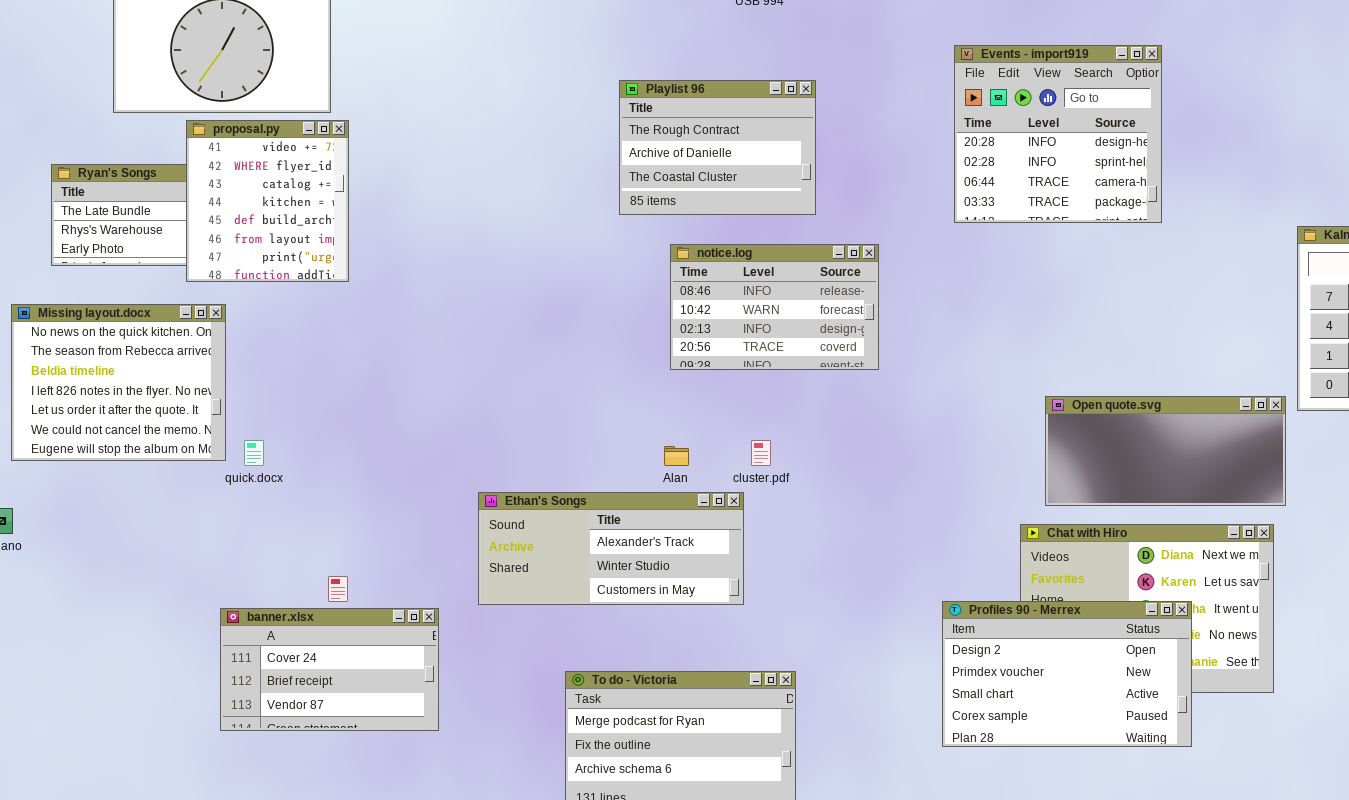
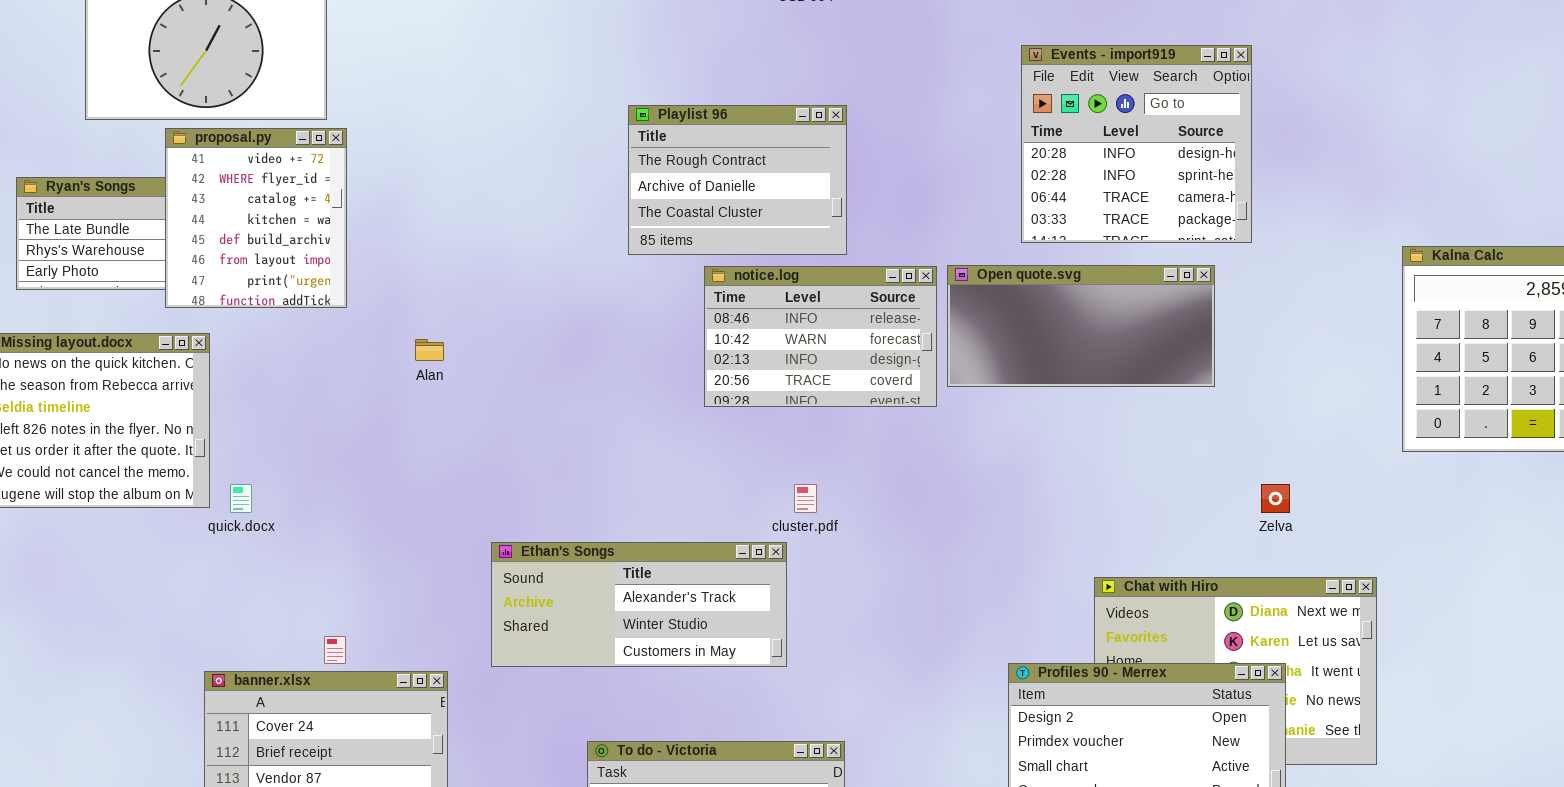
Playlist 96: [619,80,816,215] -> [628,105,847,255], moved
Open quote.svg: [1045,396,1286,506] -> [947,265,1215,387], moved
Alan: [664,446,689,466] -> [415,339,444,361], moved

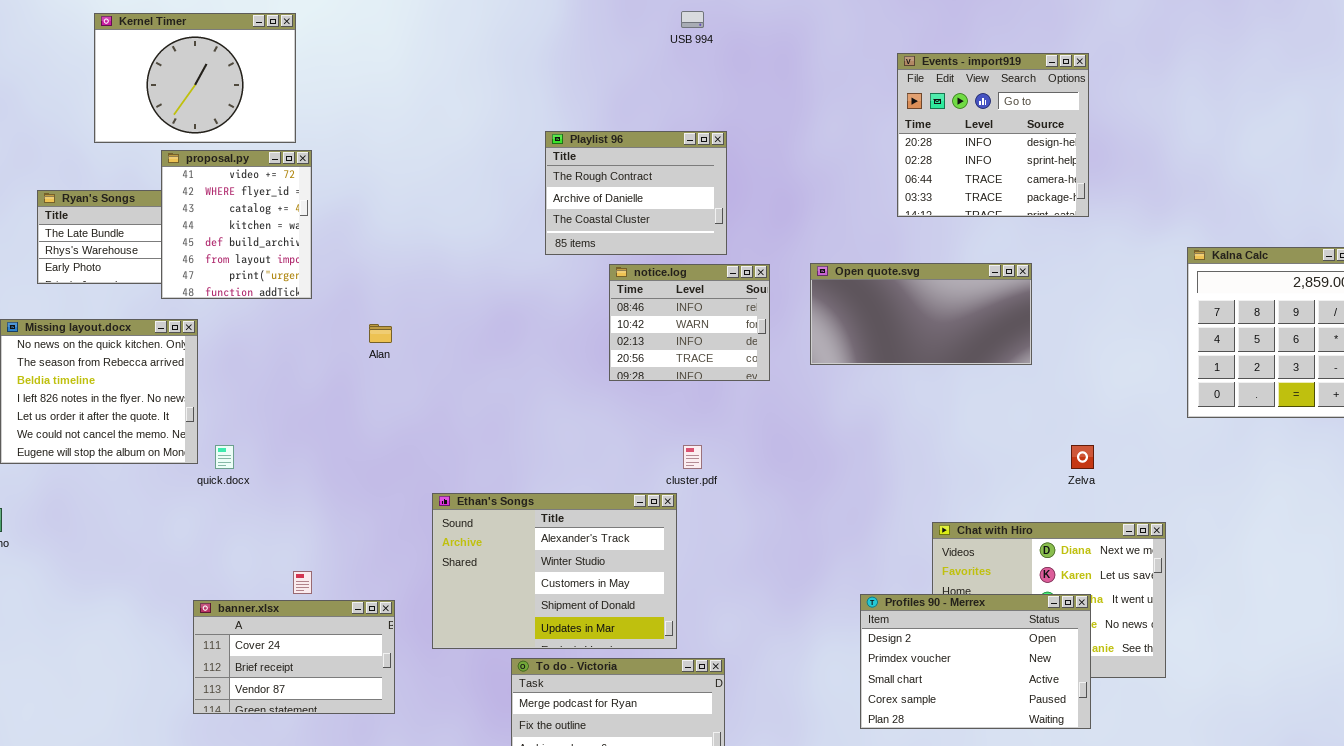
Events - import919: [1021,45,1252,243] -> [897,53,1089,217], moved
notice.log: [704,266,937,407] -> [609,264,770,381], resized
Ethan's Songs: [491,542,787,667] -> [432,493,677,649], resized

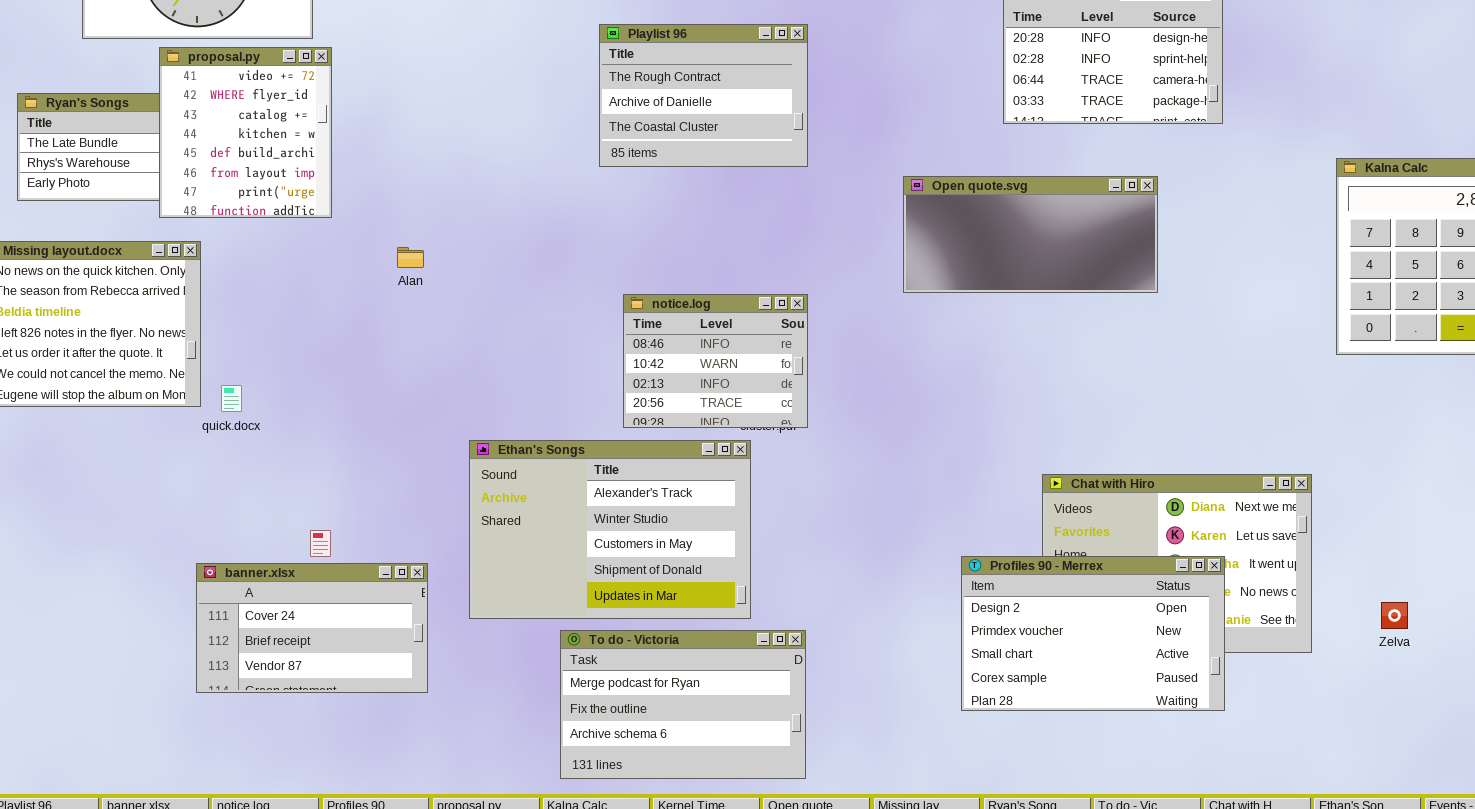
notice.log: [609,264,770,381] -> [623,294,808,428], moved
Zelva: [1071,445,1094,469] -> [1381,602,1408,629], moved

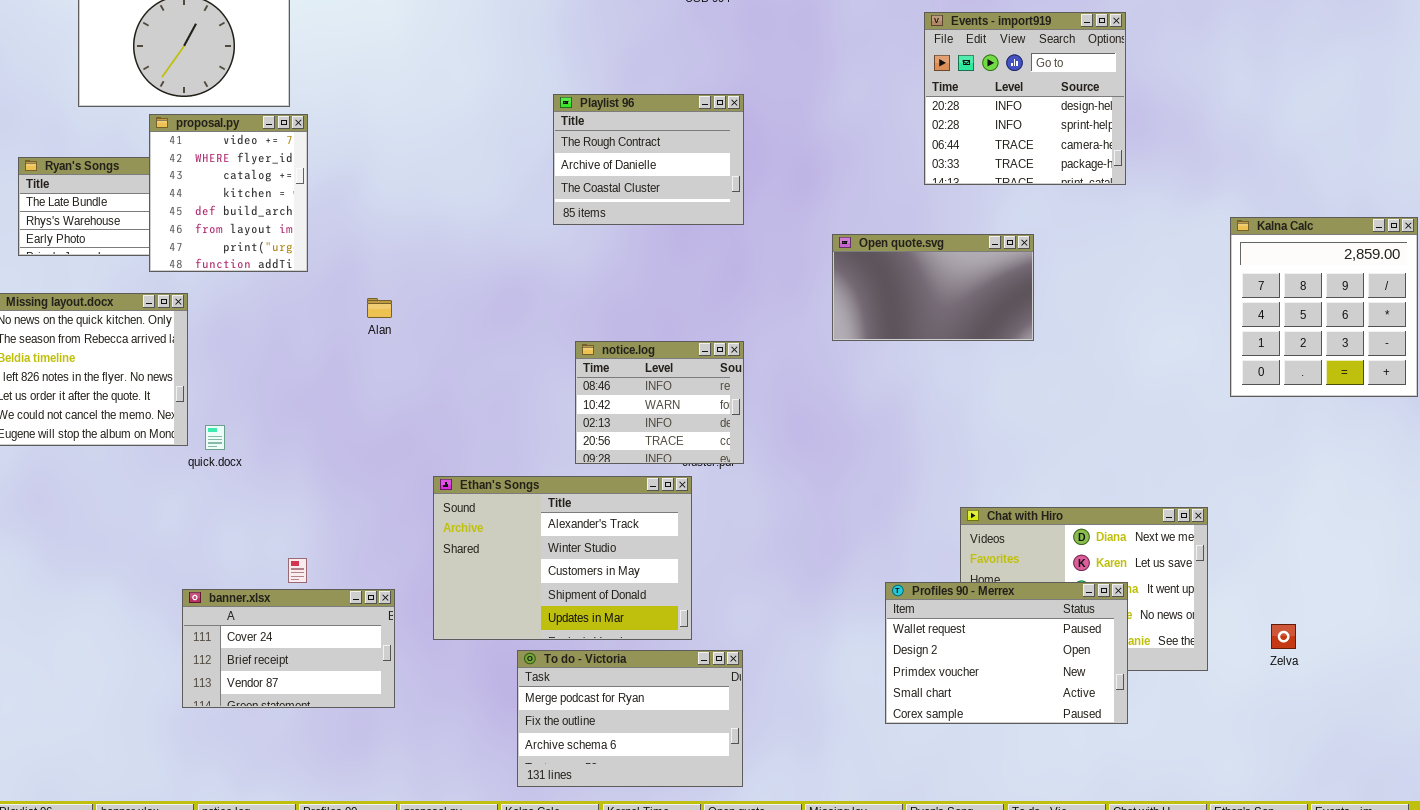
Open quote.svg: [903,176,1158,293] -> [832,234,1034,341], resized
Profiles 90 - Merrex: [961,556,1225,711] -> [885,582,1128,724], scrolled up 1 row

